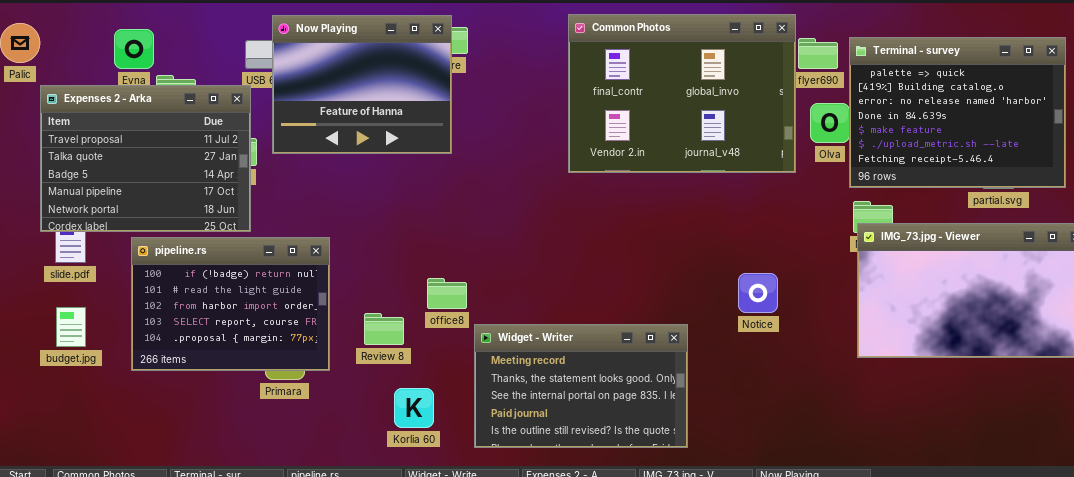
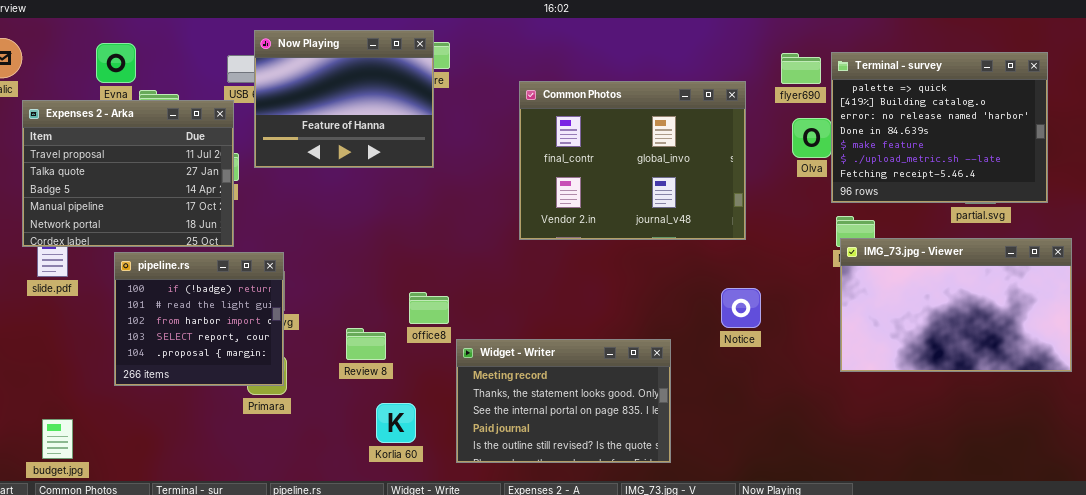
Common Photos: [568,14,796,173] -> [519,81,746,240], moved
pipeline.rs: [131,237,330,371] -> [114,252,284,386], resized
budget.jpg: [56,307,86,347] -> [42,419,73,459], moved

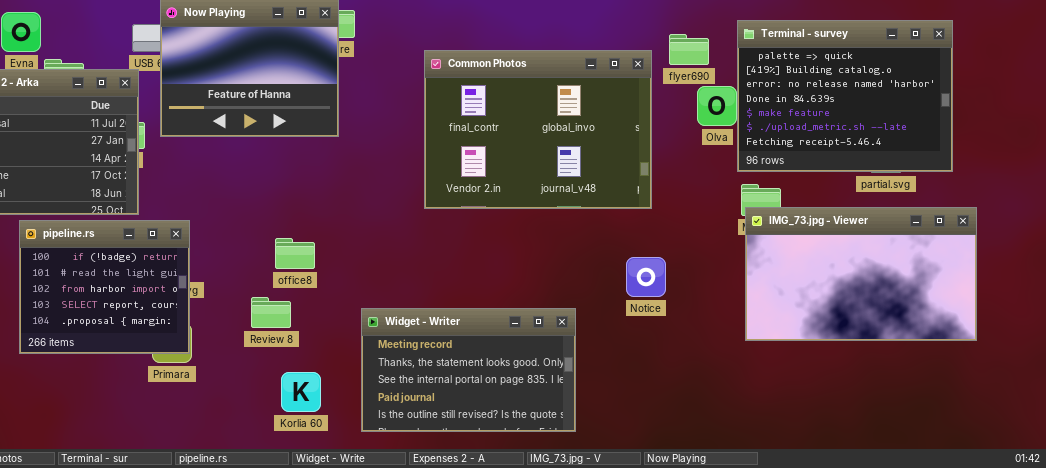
flyer690: [781,53,821,84] -> [669,34,709,65], moved
office8: [409,292,449,324] -> [275,238,315,269], moved

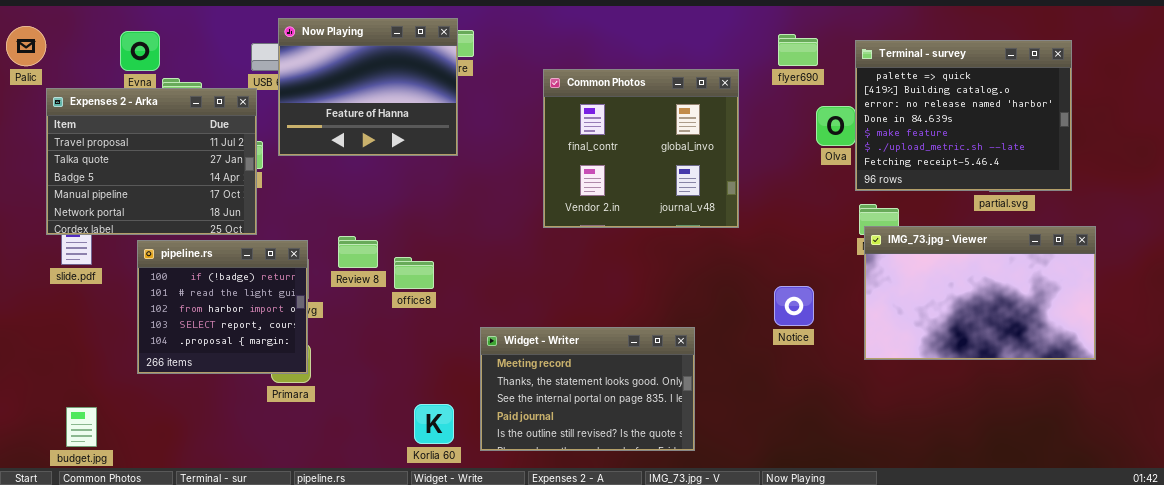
flyer690: [669,34,709,65] -> [778,34,818,66], moved
Common Photos: [424,50,652,209] -> [543,69,739,228], resized
Notice: [626,257,666,297] -> [774,286,814,326], moved
Review 8: [251,297,291,328] -> [338,236,378,268], moved
Korlia 60: [281,372,321,412] -> [414,404,454,444], moved

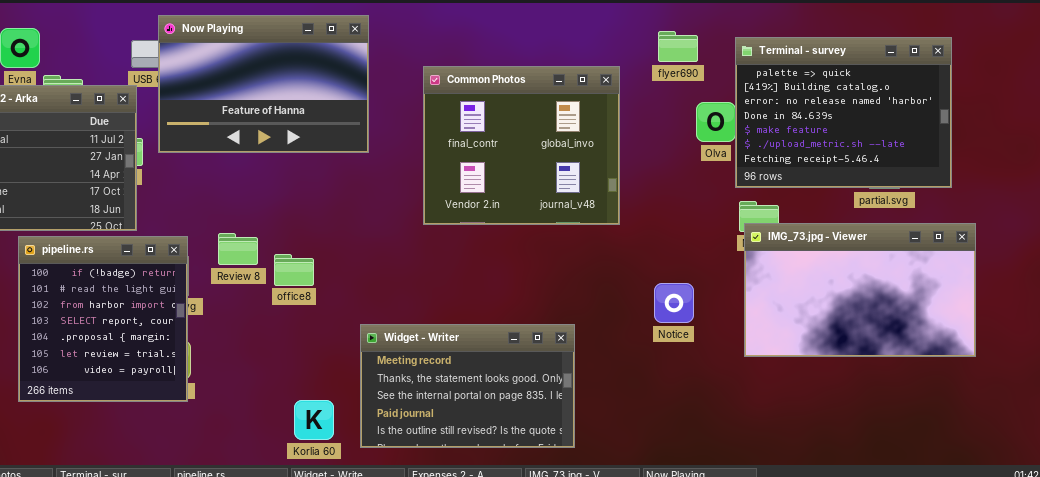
Now Playing: [278,18,458,156] -> [158,15,369,153], resized
pipeline.rs: [137,240,308,374] -> [18,236,188,402], resized

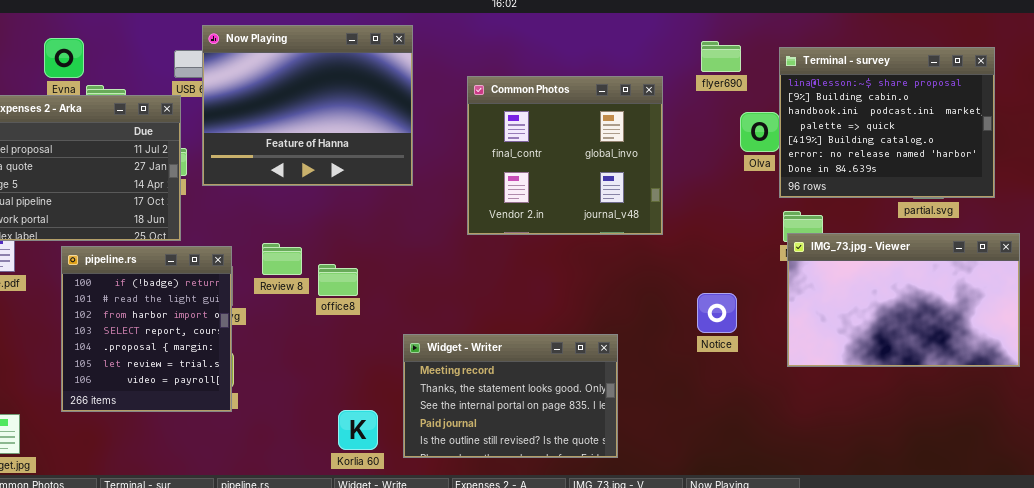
Now Playing: [158,15,369,153] -> [202,25,413,186], resized
Terminal - survey: [735,37,952,188] -> [779,47,995,198], scrolled up 3 rows

